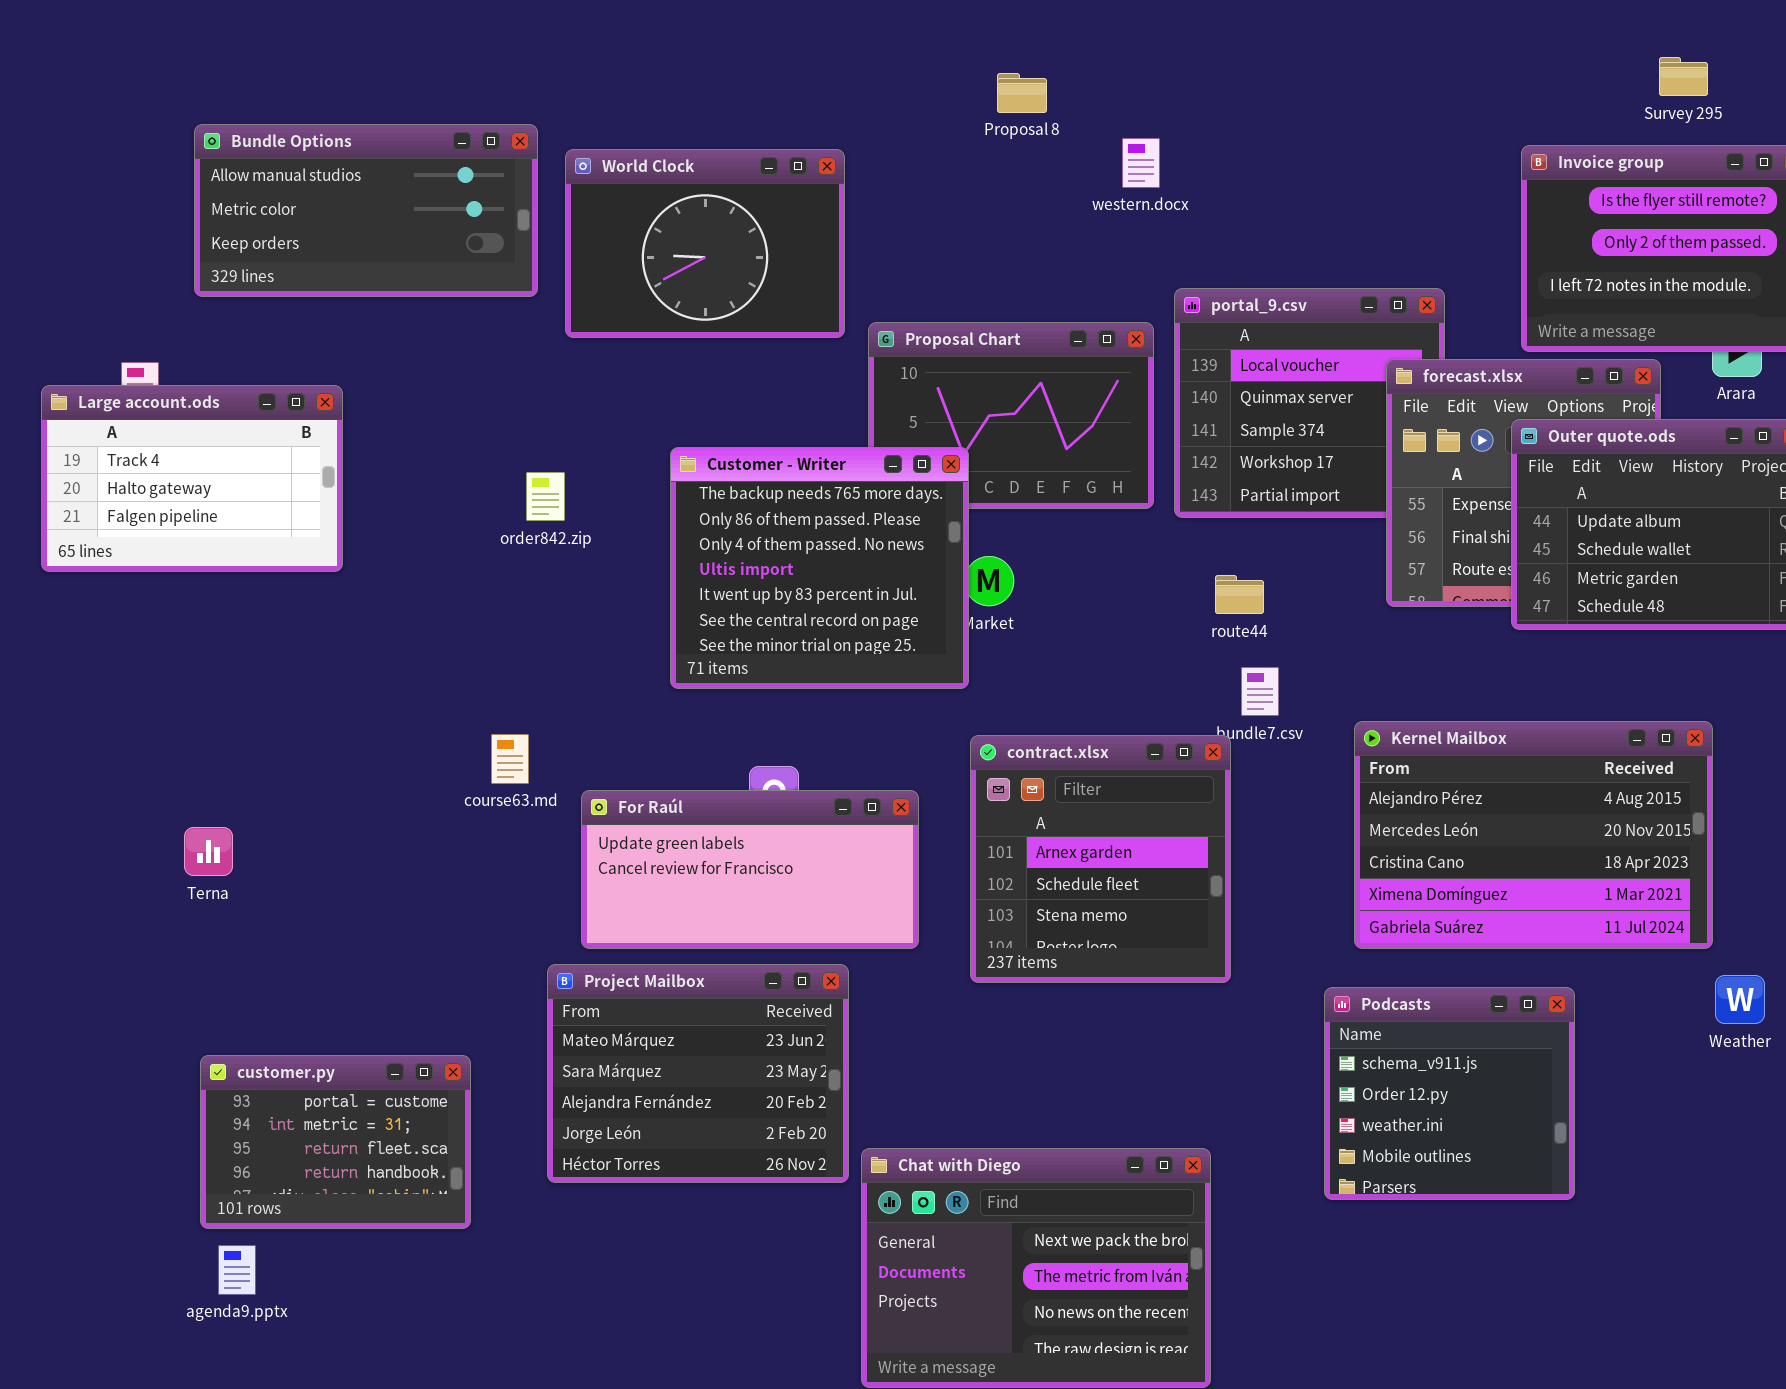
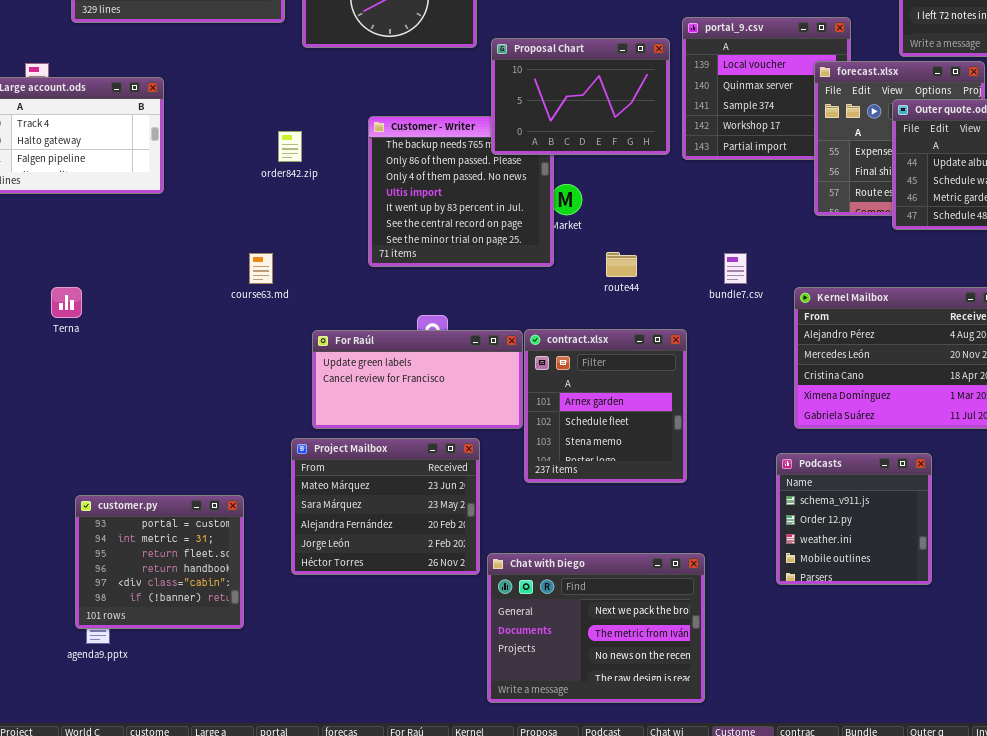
Proposal Chart: [868,322,1154,509] -> [491,38,670,155], raised
route44: [1215,575,1264,614] -> [606,252,637,277], moved
course63.md: [491,734,529,784] -> [249,253,273,284], moved
contract.xlsx: [970,735,1231,983] -> [524,329,687,483], moved
Terna: [184,827,233,876] -> [51,287,82,318], moved
customer.py: [200,1055,471,1229] -> [75,495,244,629], resized

